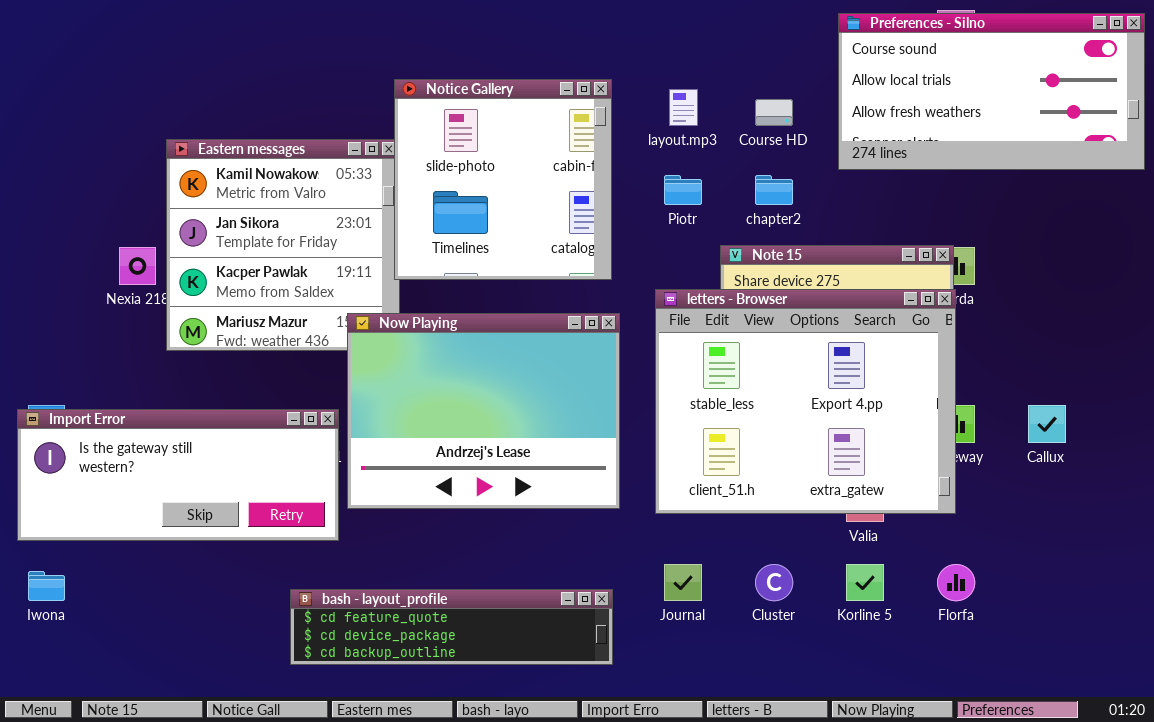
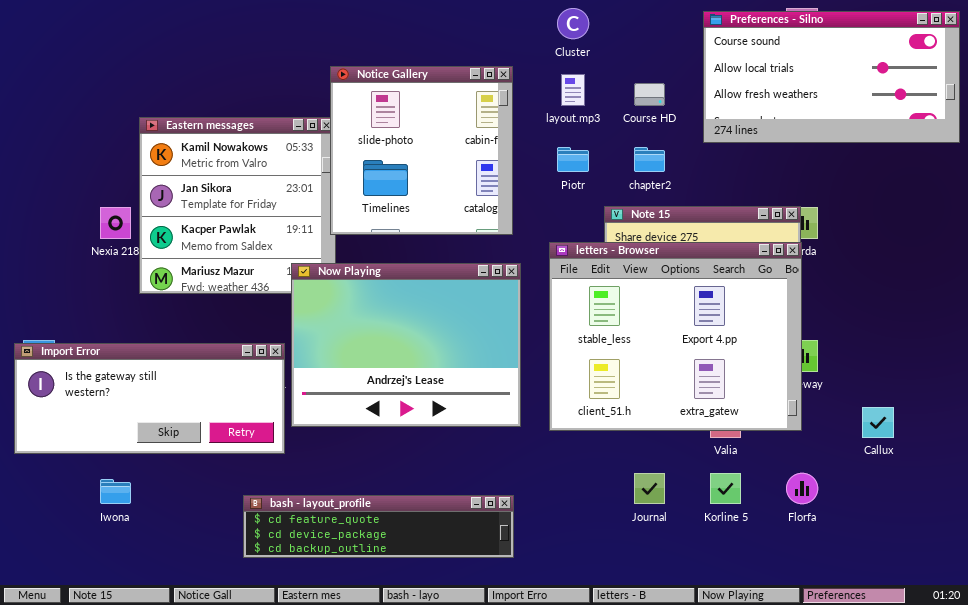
Callux: [1028,405,1066,443] -> [862,407,894,438], moved
Journal: [664,564,702,601] -> [634,473,665,504], moved
Cluster: [755,564,793,601] -> [557,8,589,39], moved
Iwona: [28,571,65,601] -> [100,479,131,504], moved

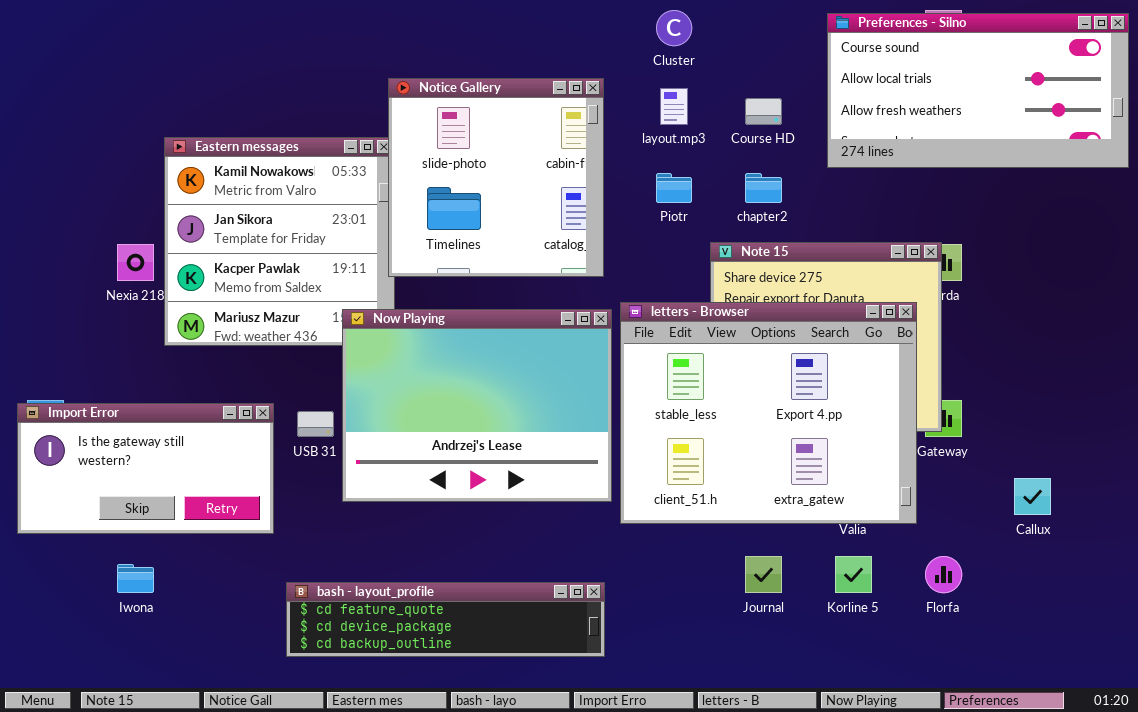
letters - Browser: [549,242,802,431] -> [620,302,917,524], moved
Import Error: [14,343,285,454] -> [17,403,274,534], resized

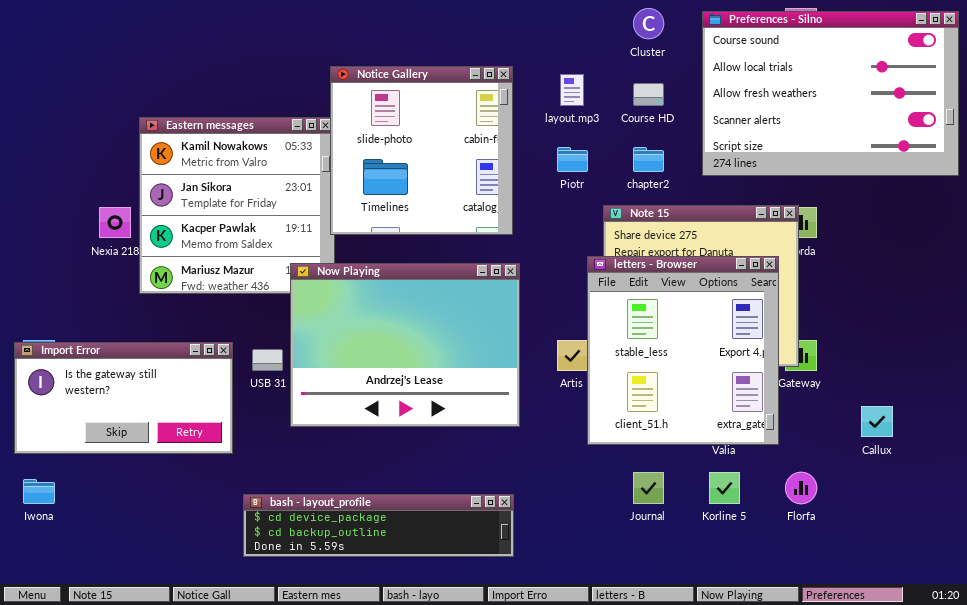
Cluster: [656,10,692,46] -> [633,8,664,39], moved
Preferences - Silno: [827,13,1129,168] -> [702,11,959,176], resized
letters - Browser: [620,302,917,524] -> [587,256,779,445], resized
Iwona: [117,564,154,593] -> [23,479,55,504], moved
bash - layout_profile: [286,582,605,657] -> [243,494,514,557], scrolled down 1 row

